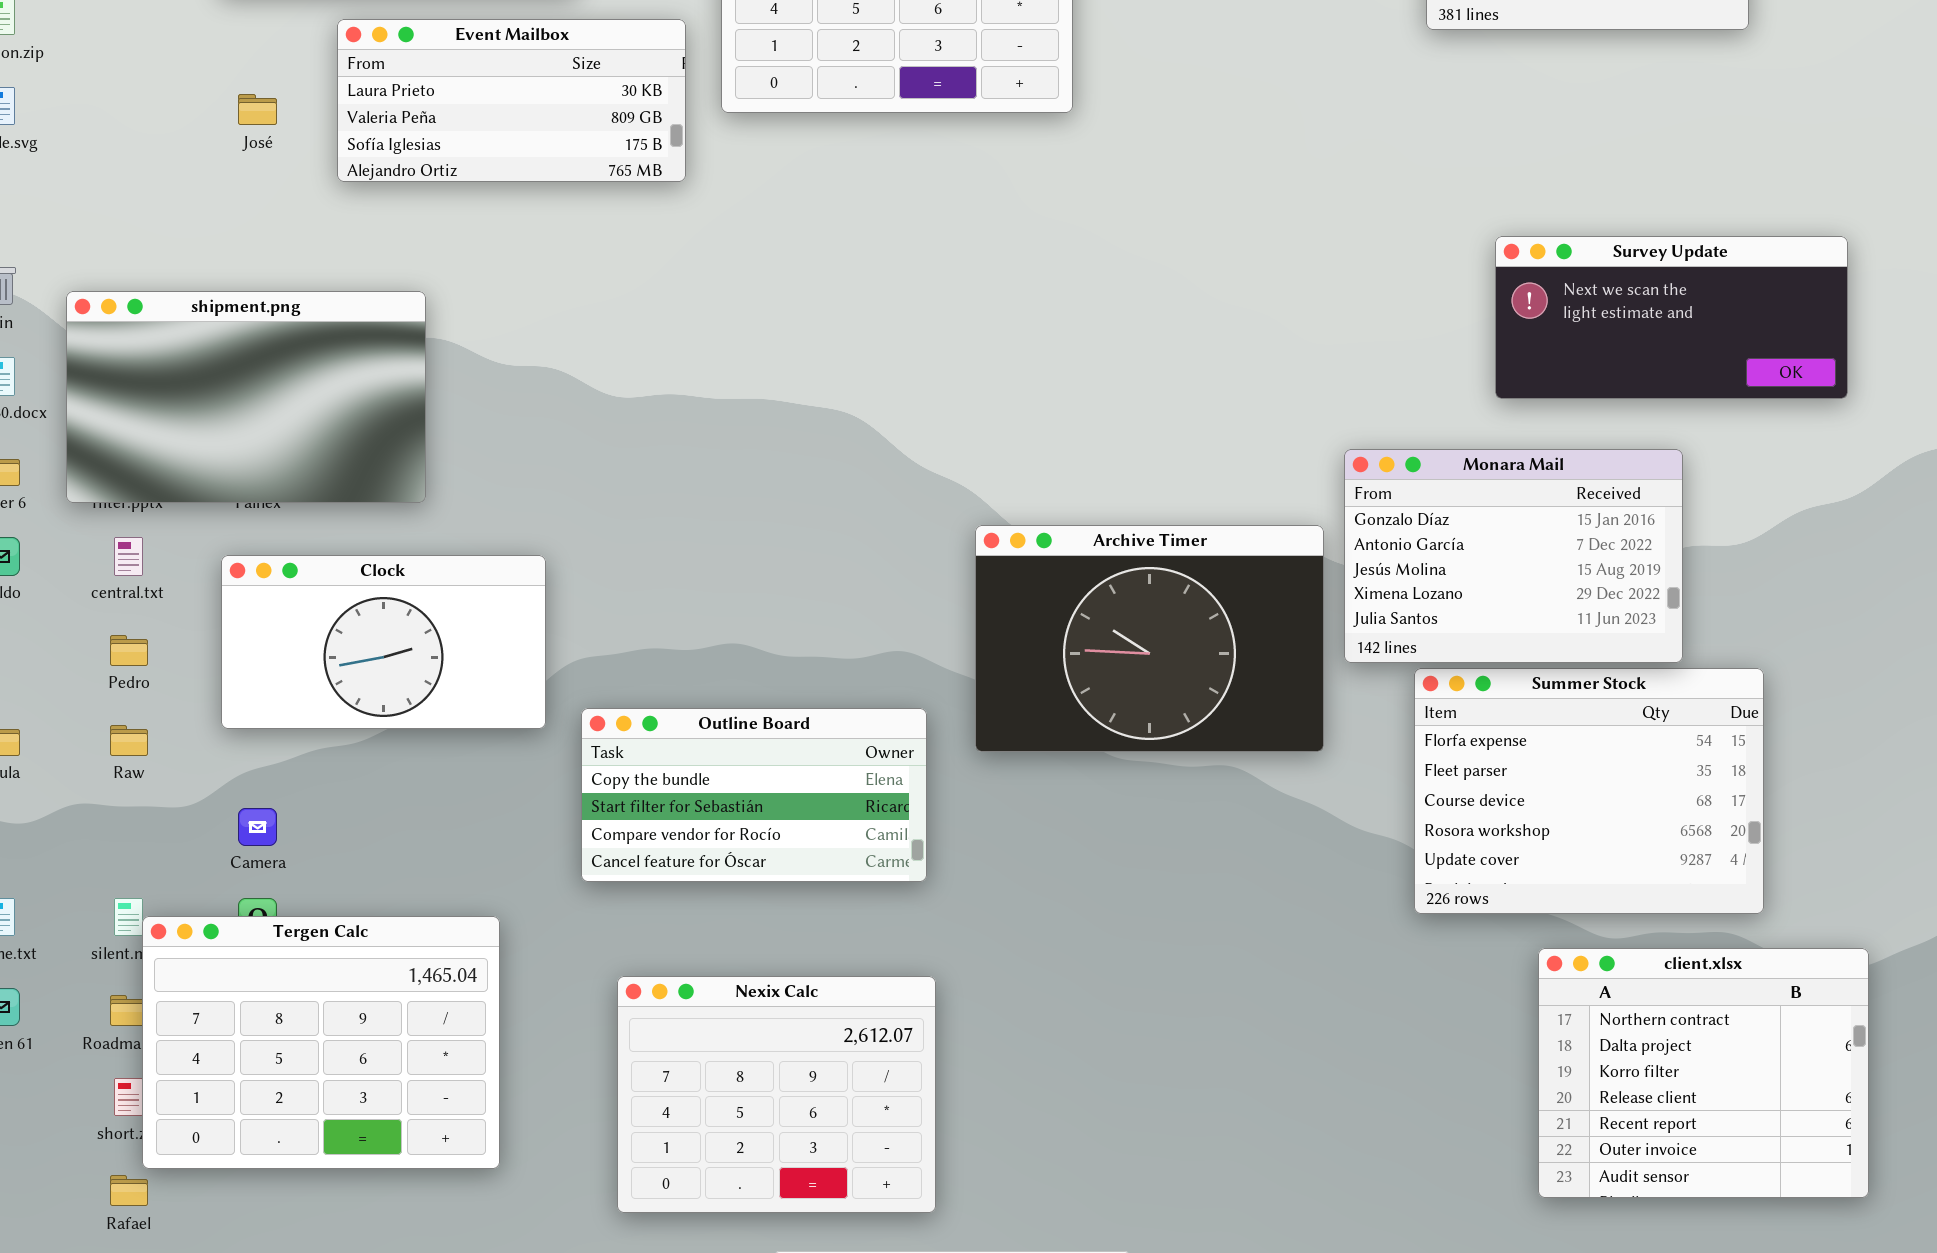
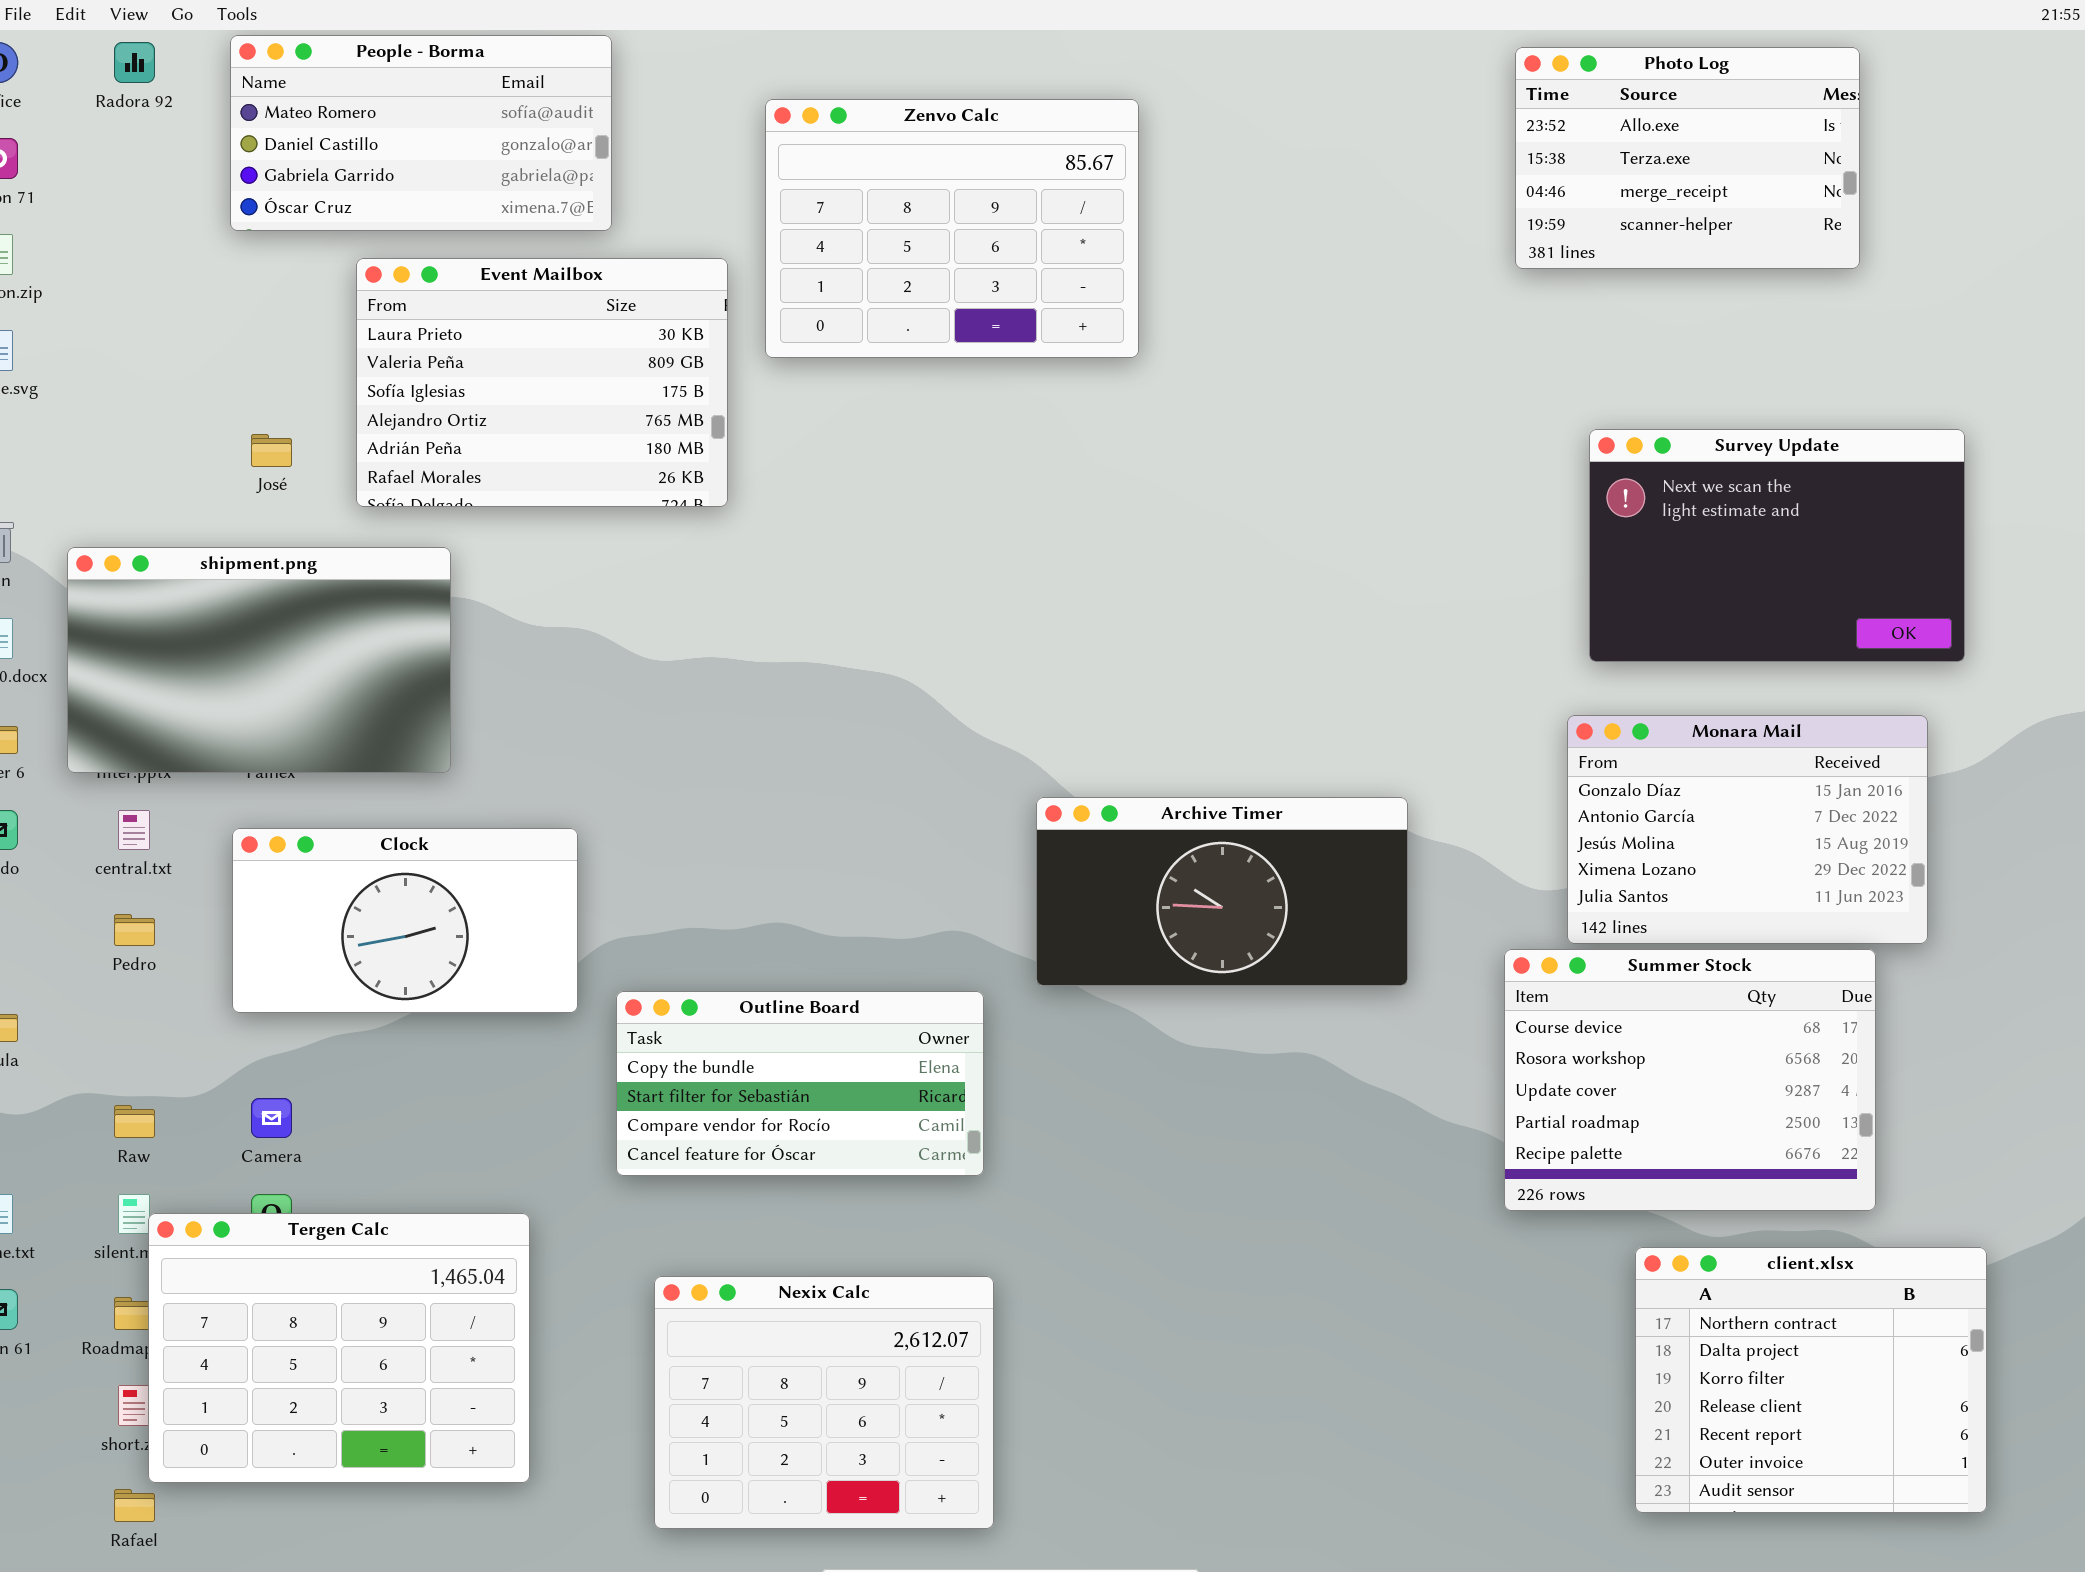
Event Mailbox: [337,19,686,182] -> [356,258,728,507], resized
José: [238,94,277,125] -> [251,434,292,467], moved
Survey Update: [1495,236,1848,399] -> [1589,429,1965,662], resized
Monara Mail: [1344,449,1683,663] -> [1567,715,1928,944], moved
Archive Timer: [975,525,1324,752] -> [1036,797,1408,986], resized
Summer Stock: [1414,668,1764,914] -> [1504,949,1876,1211], scrolled down 2 rows
Raw: [110,725,148,756] -> [114,1105,155,1138], moved

